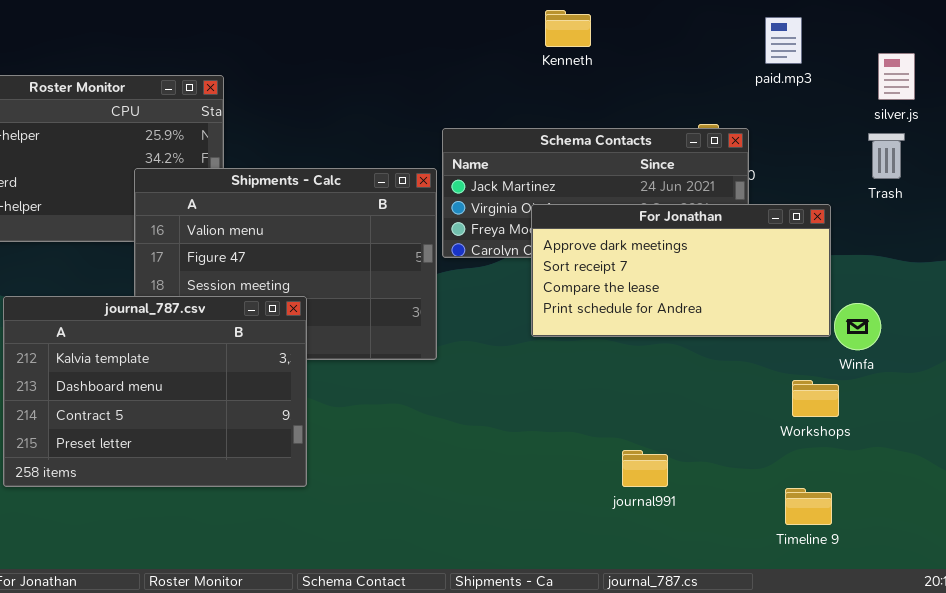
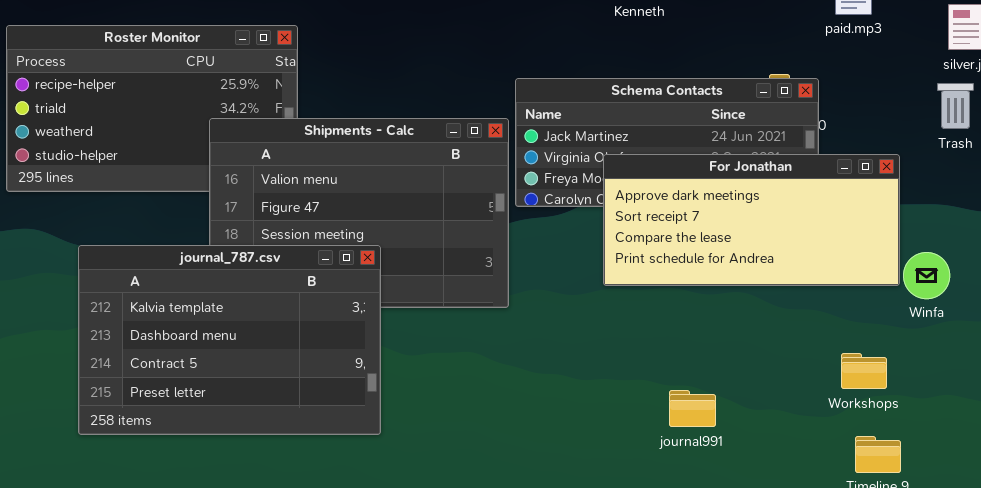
Workshops: [792,380,839,417] -> [841,353,887,389], moved
journal991: [622,450,668,487] -> [669,390,716,427], moved

